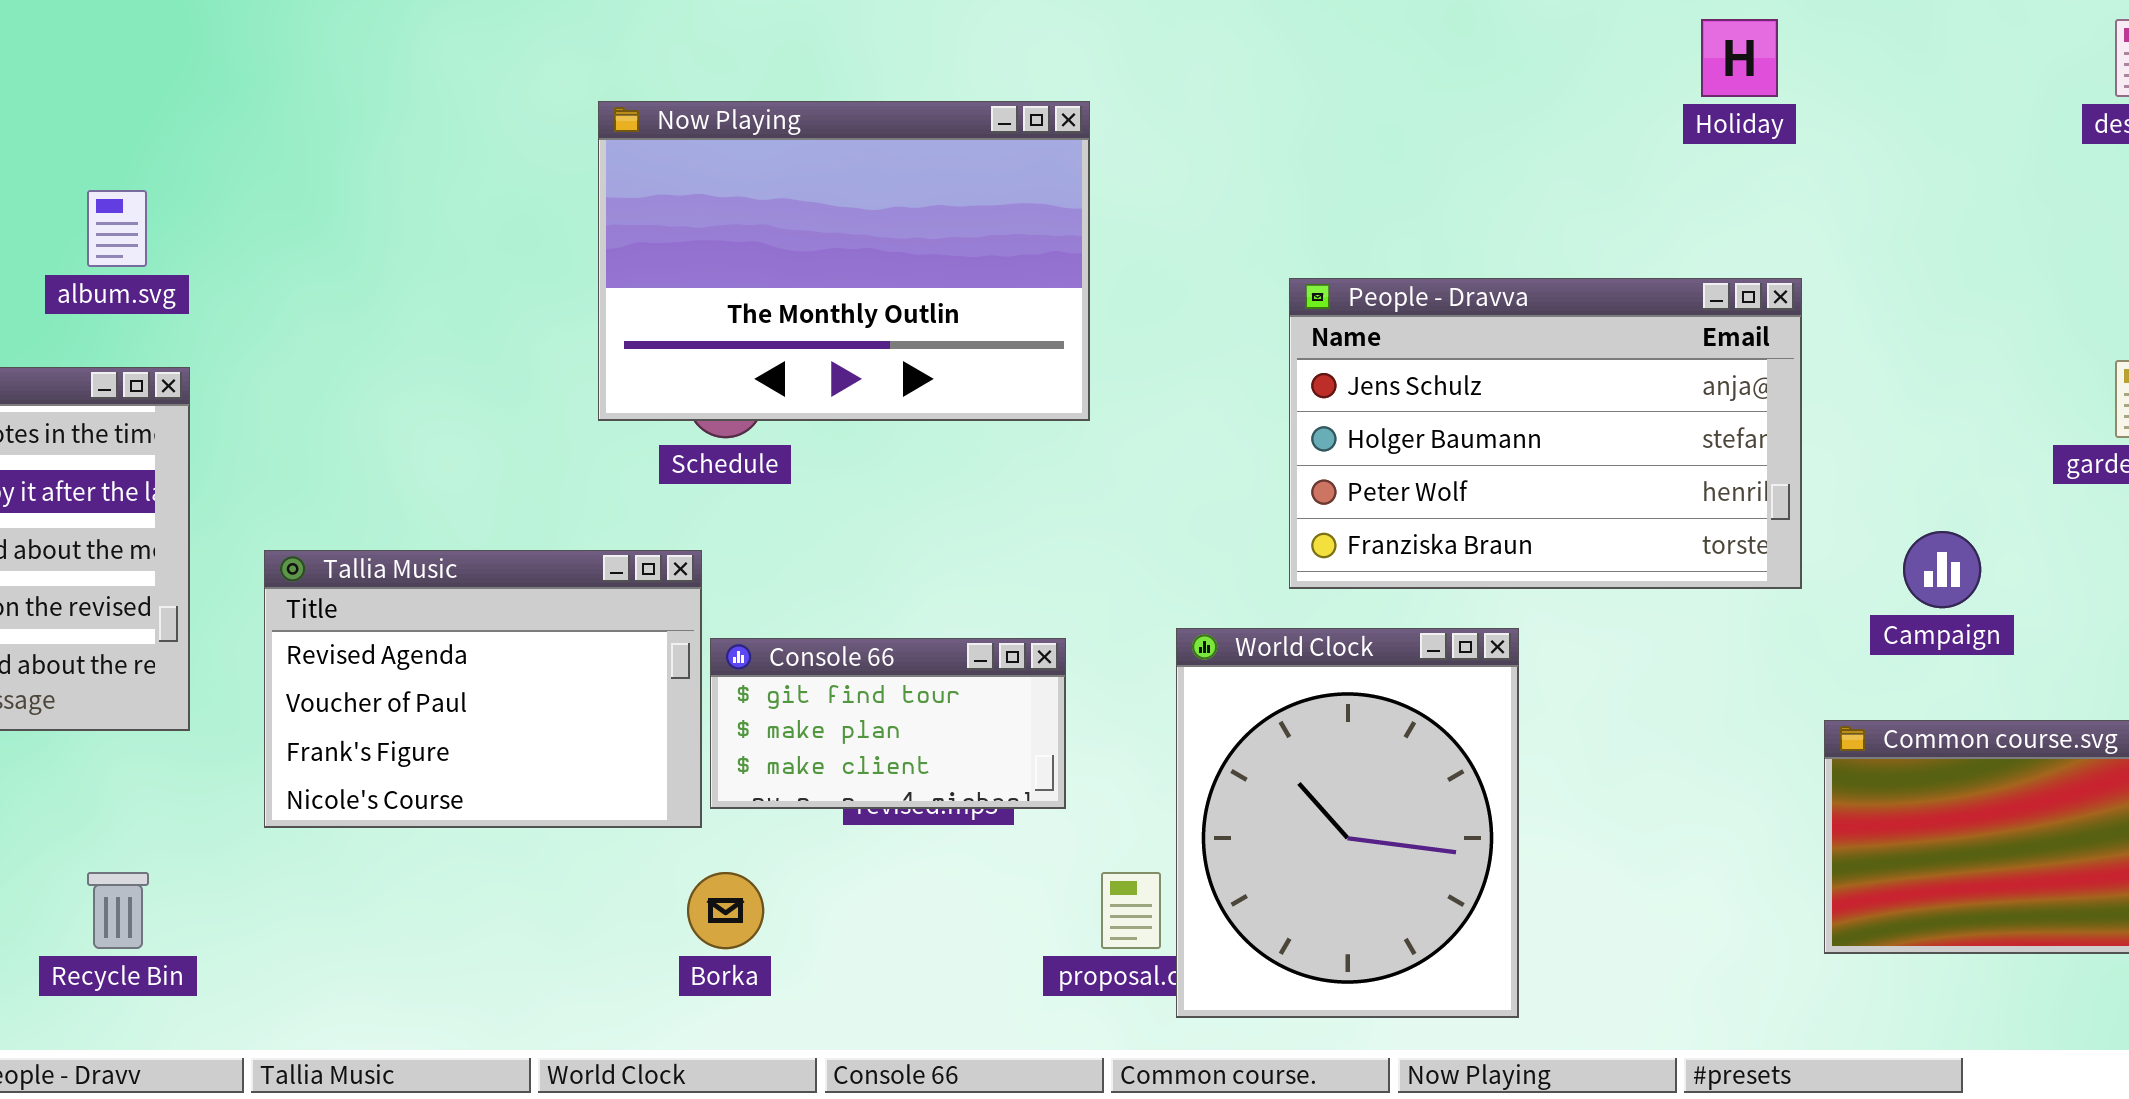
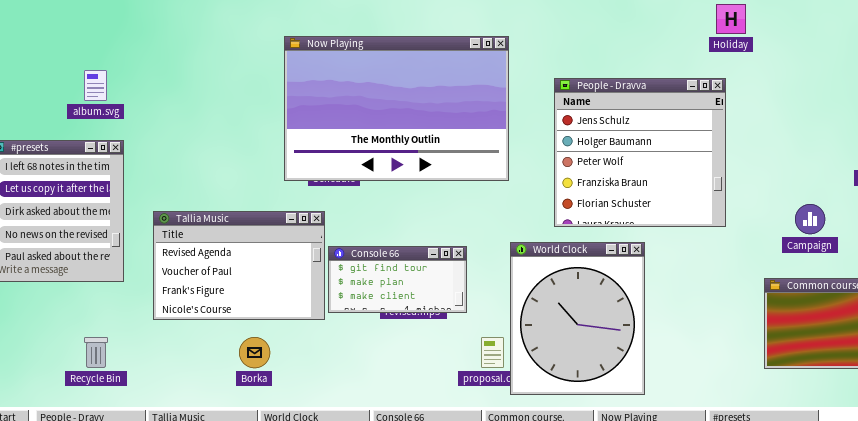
Now Playing: [598,101,1090,421] -> [284,36,509,181], resized
People - Dravva: [1289,278,1802,589] -> [554,78,726,227], resized
Borka: [687,872,764,949] -> [239,337,270,368], moved

